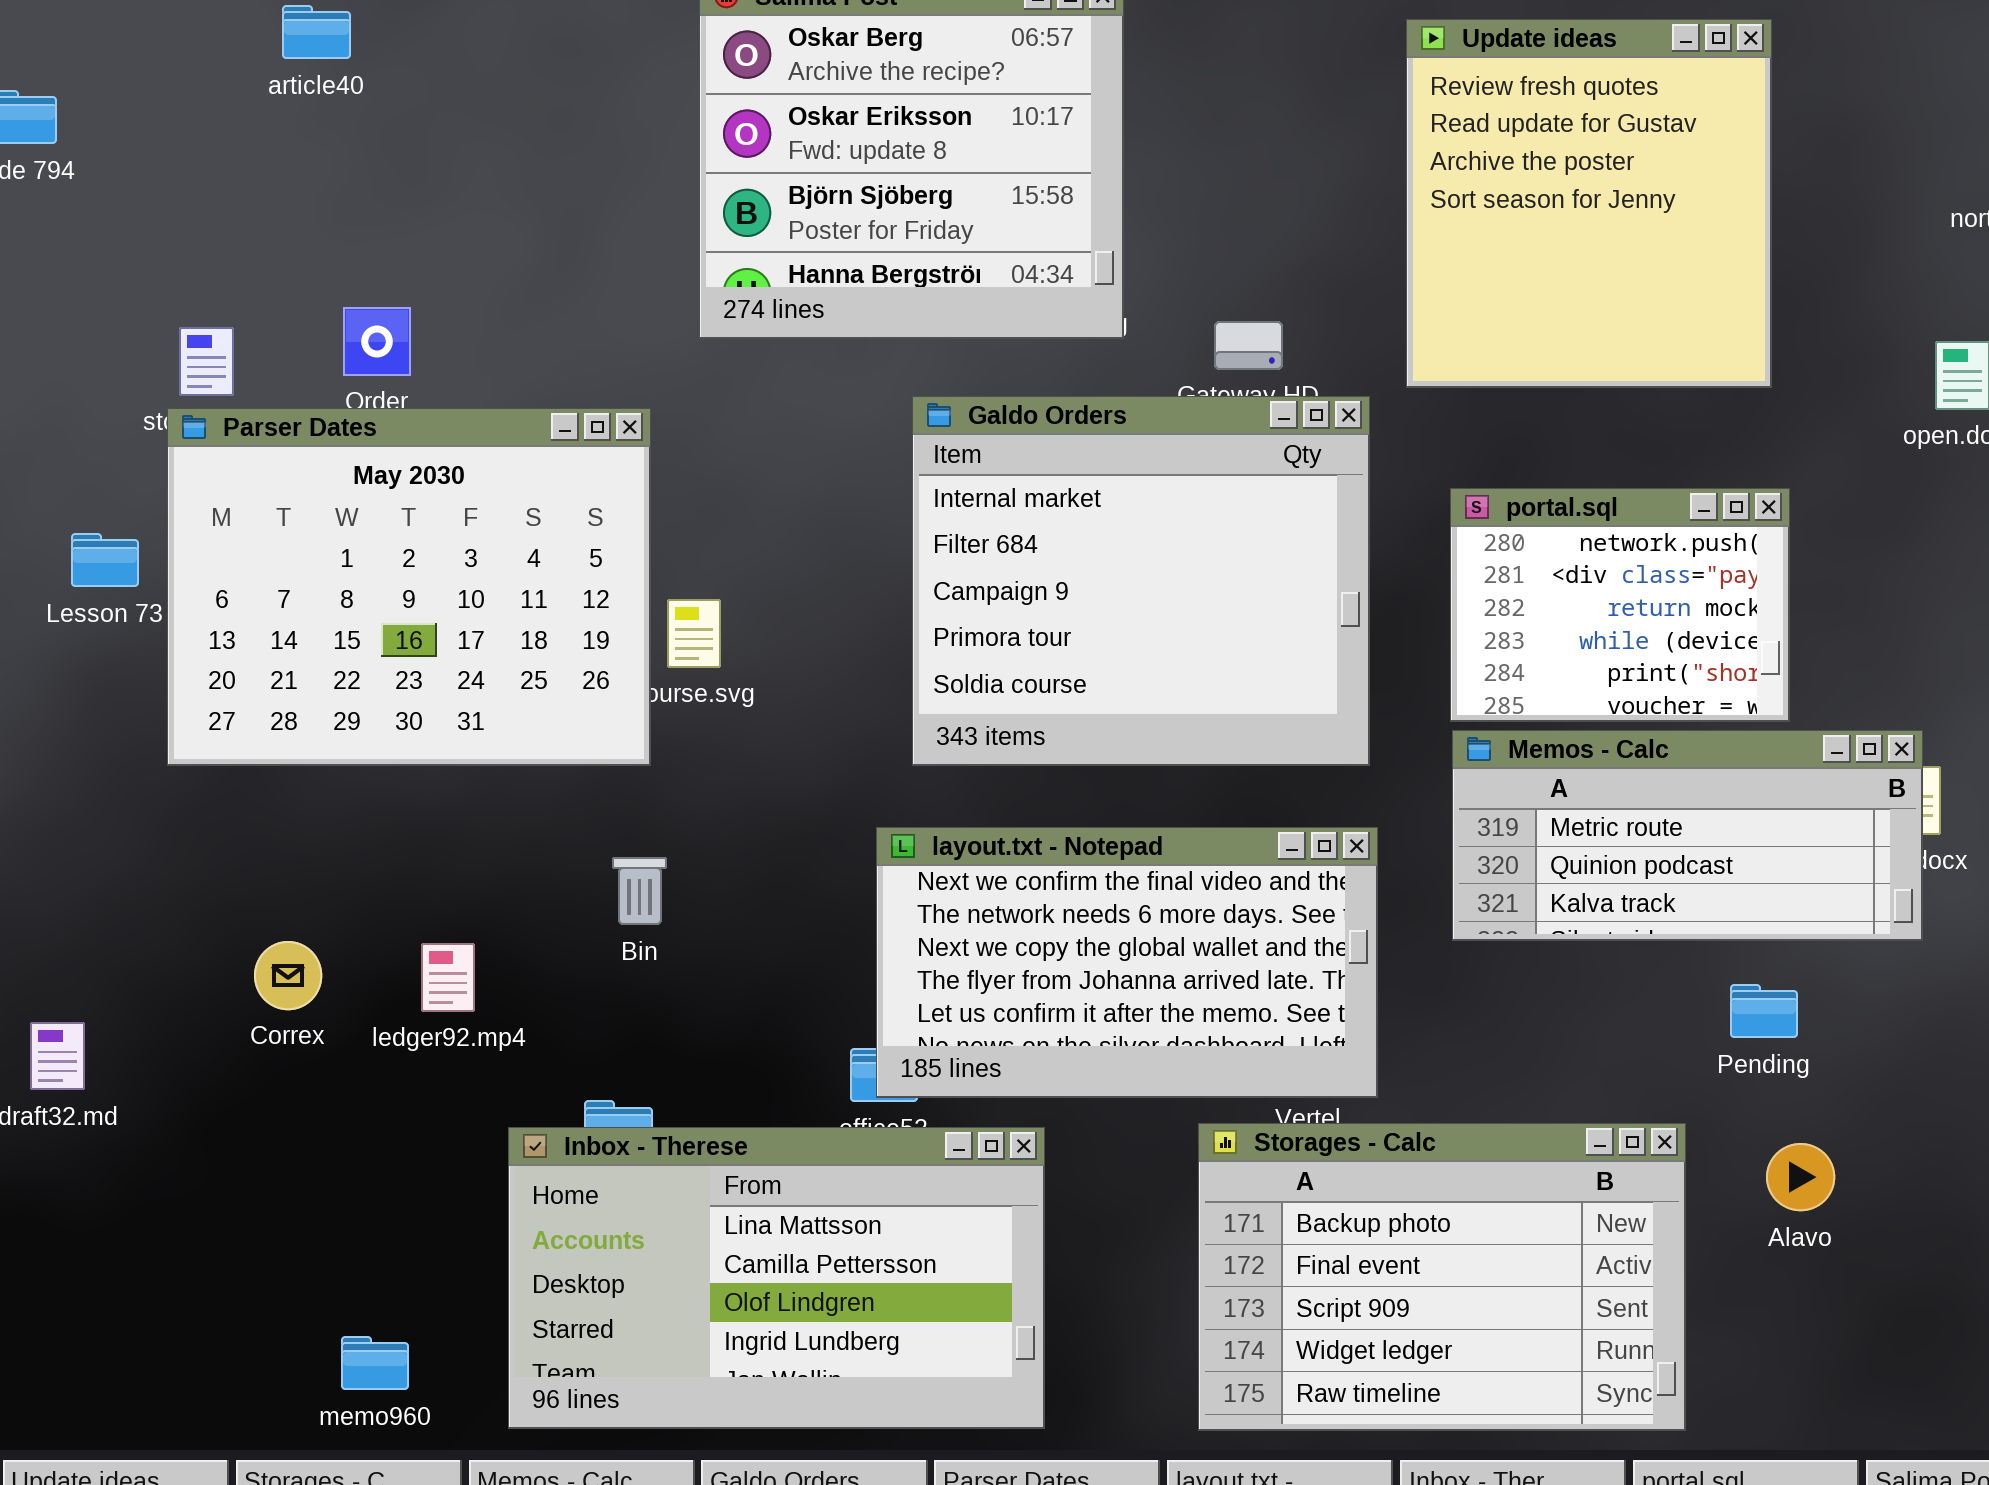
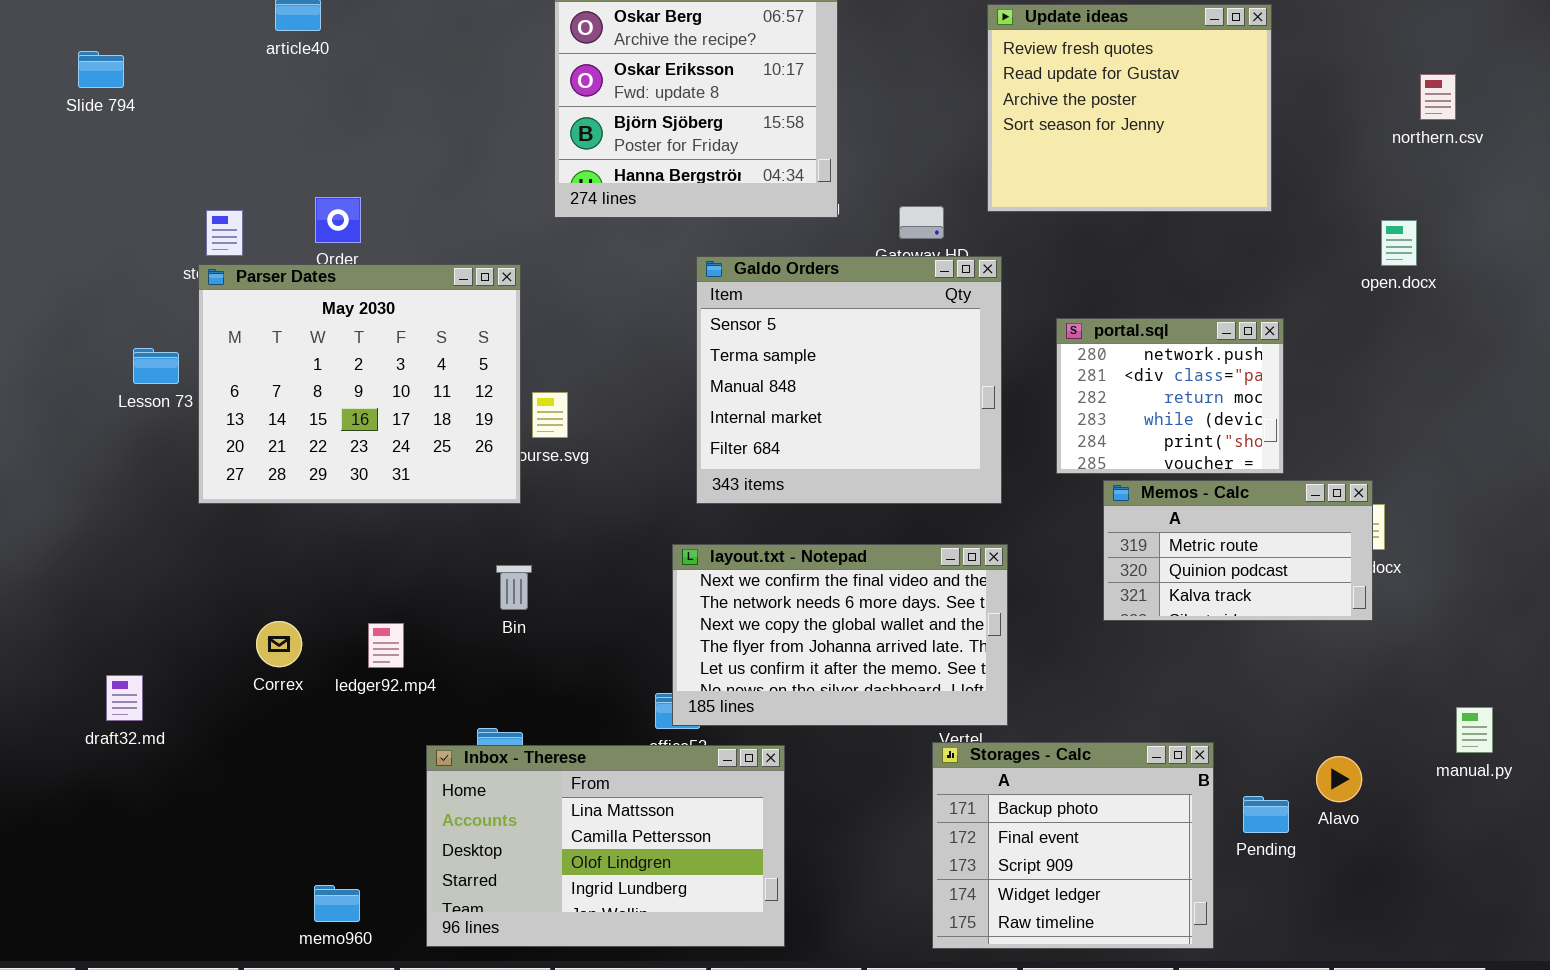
Update ideas: [1406,19,1772,388] -> [987,4,1272,212], resized
Galdo Orders: [912,396,1370,766] -> [696,256,1002,504], scrolled up 3 rows
Memos - Calc: [1452,730,1923,941] -> [1103,480,1373,621], resized
Pending: [1730,984,1798,1038] -> [1243,796,1289,833], moved
Storages - Calc: [1198,1123,1686,1431] -> [932,742,1214,949], resized
Alavo: [1766,1143,1835,1211] -> [1316,756,1362,802], moved

